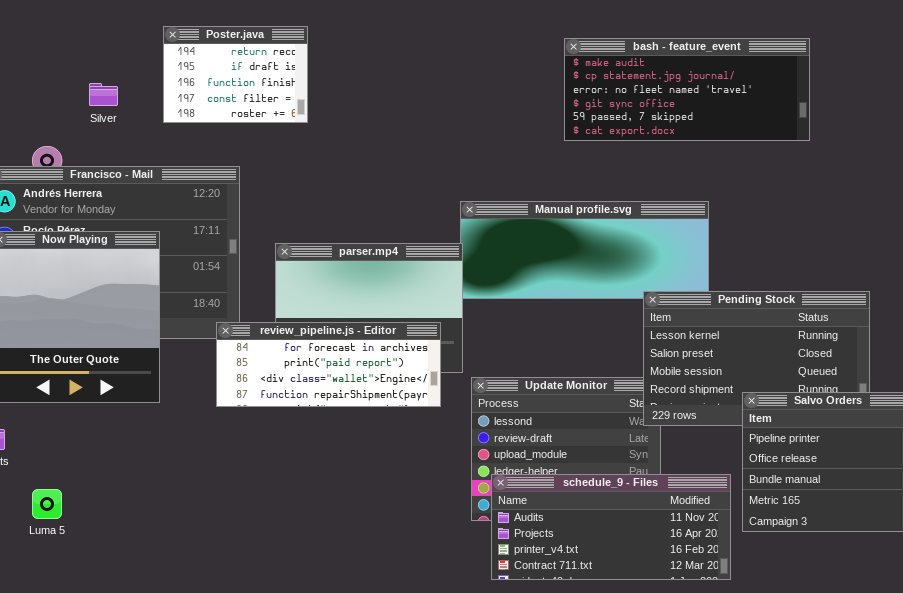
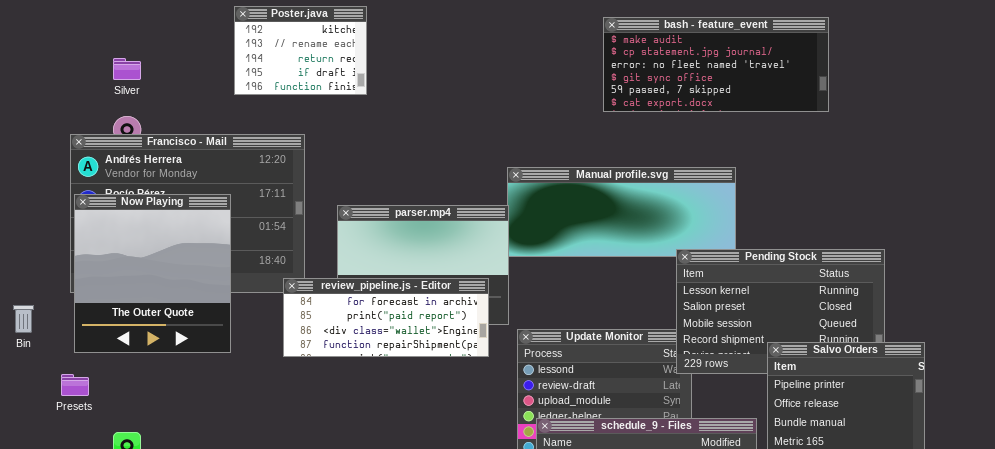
Poster.java: [163,26,308,123] -> [234,6,367,95], scrolled up 2 rows
Silver: [89,83,118,106] -> [113,58,141,80], moved

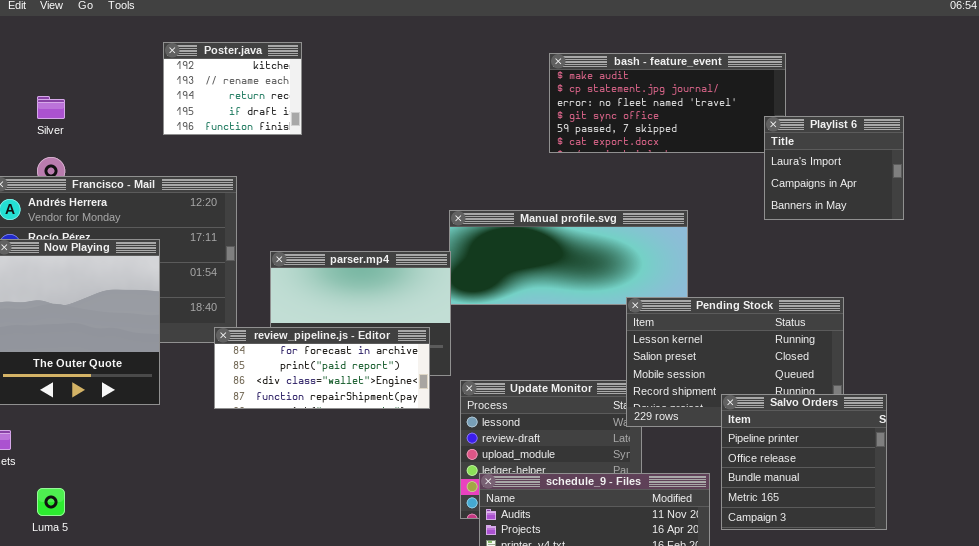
Playlist 6: none -> [764,116,904,220], opened

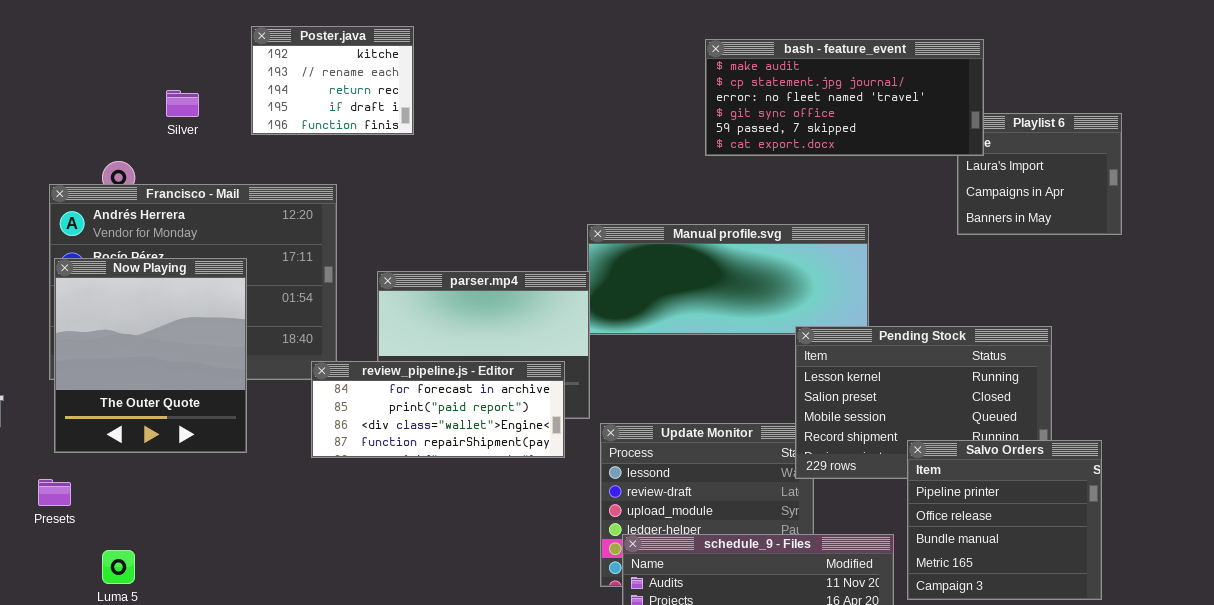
bash - feature_event: [549,53,786,153] -> [705,39,984,156], raised
Silver: [37,96,65,119] -> [166,90,199,117], moved

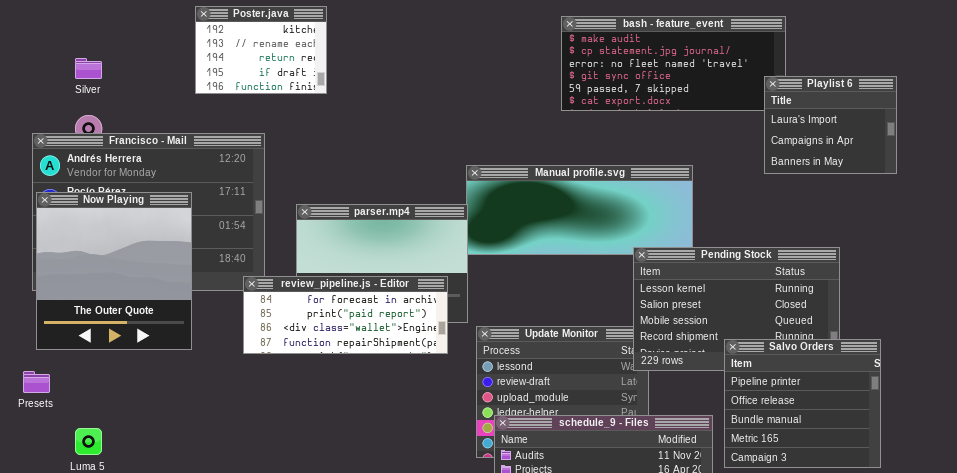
Silver: [166,90,199,117] -> [75,58,102,79], moved
Playlist 6: [957,113,1122,235] -> [764,76,897,174], raised

